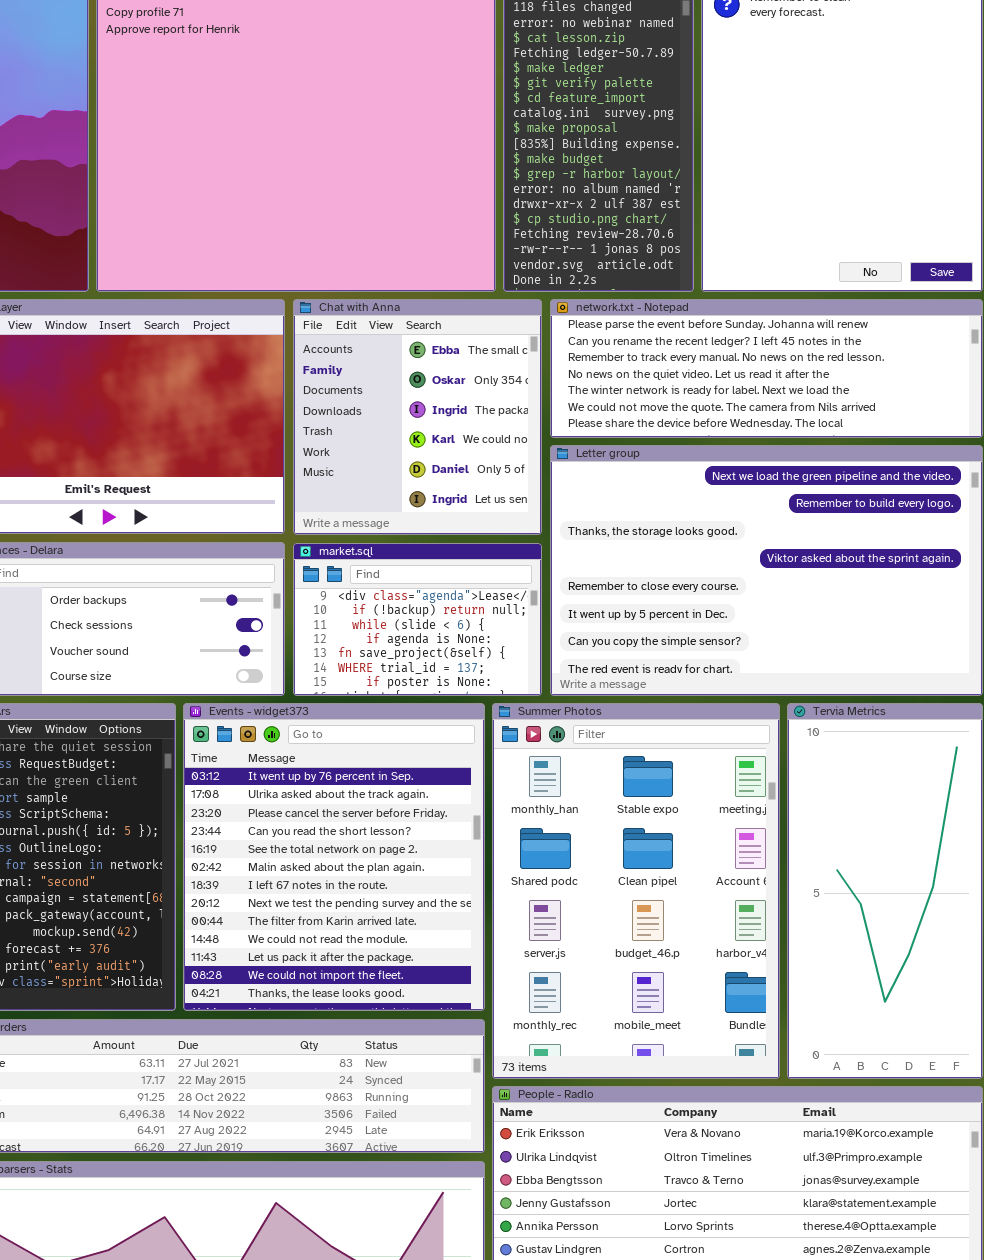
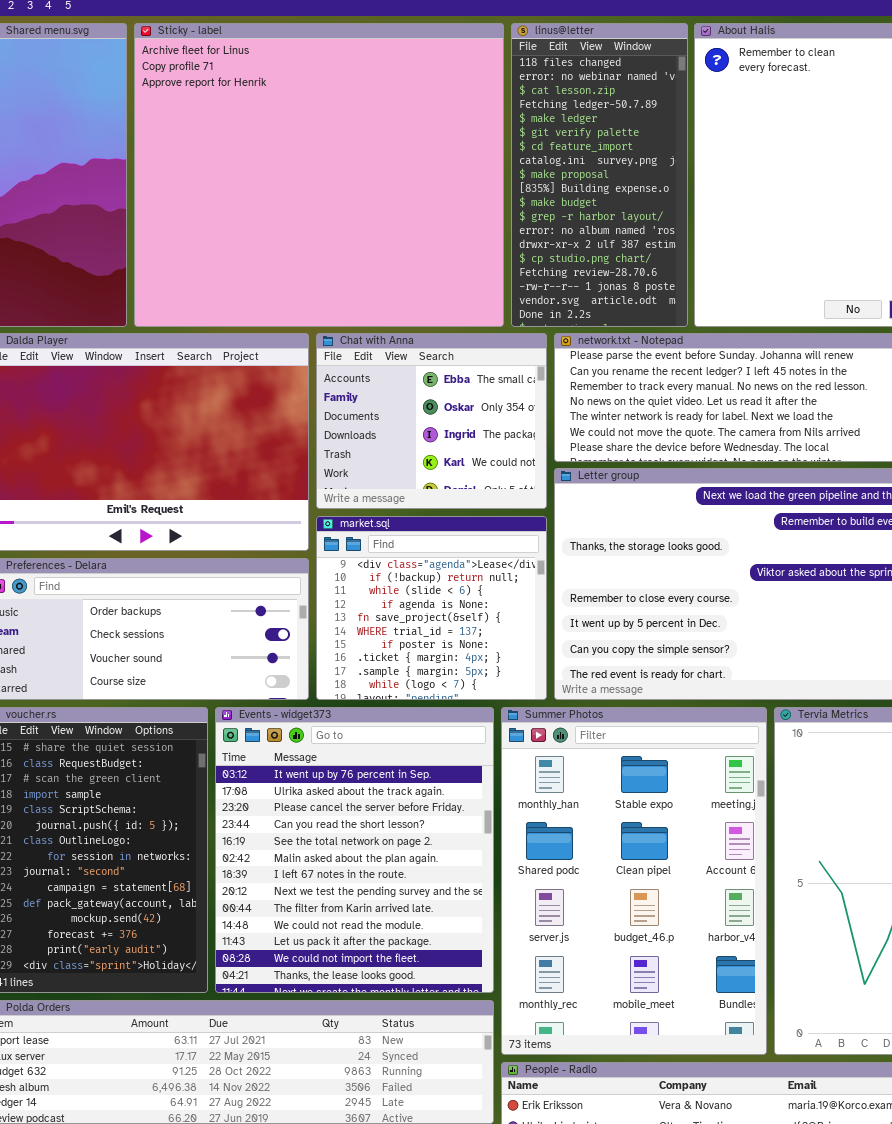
Chat with Anna: [293,299,542,535] -> [316,333,547,509], resized
market.sql: [293,543,542,696] -> [316,516,547,700], resized

